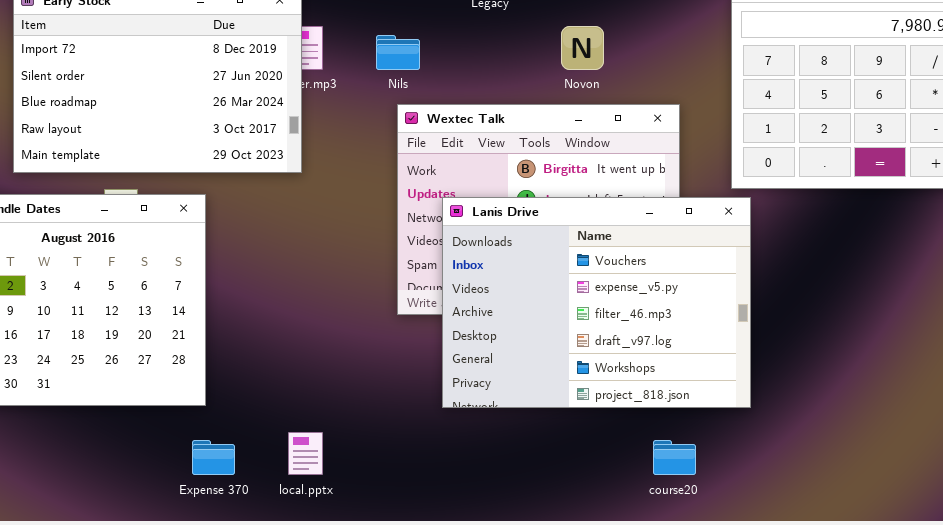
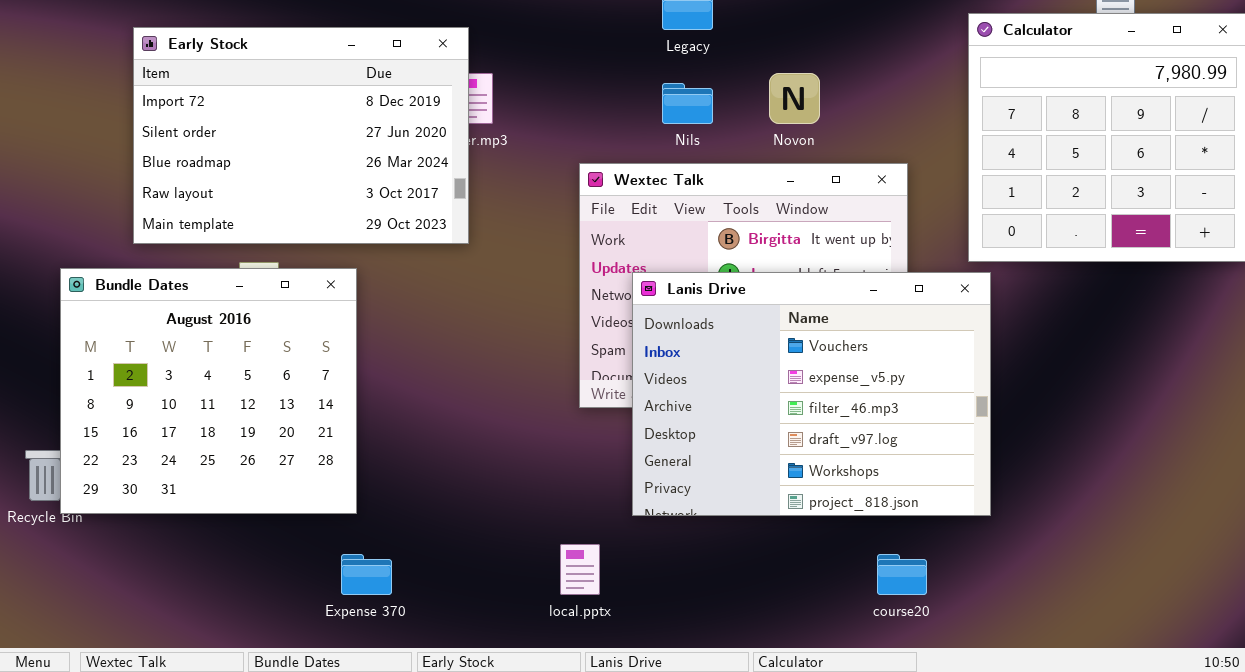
Nils: [376,35,420,70] -> [662,83,713,124], moved
local.pptx: [288,432,323,475] -> [560,544,600,595], moved

